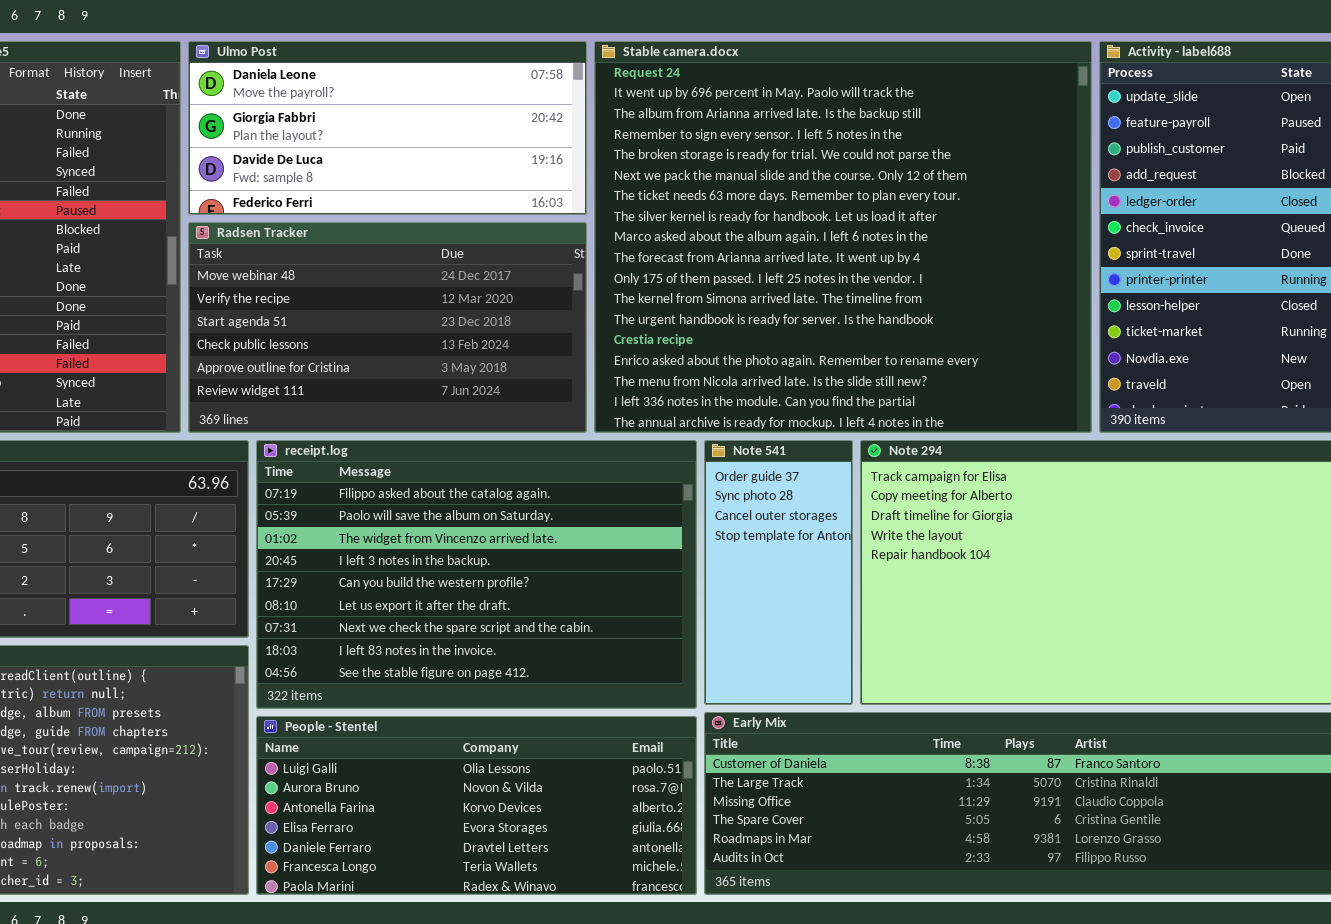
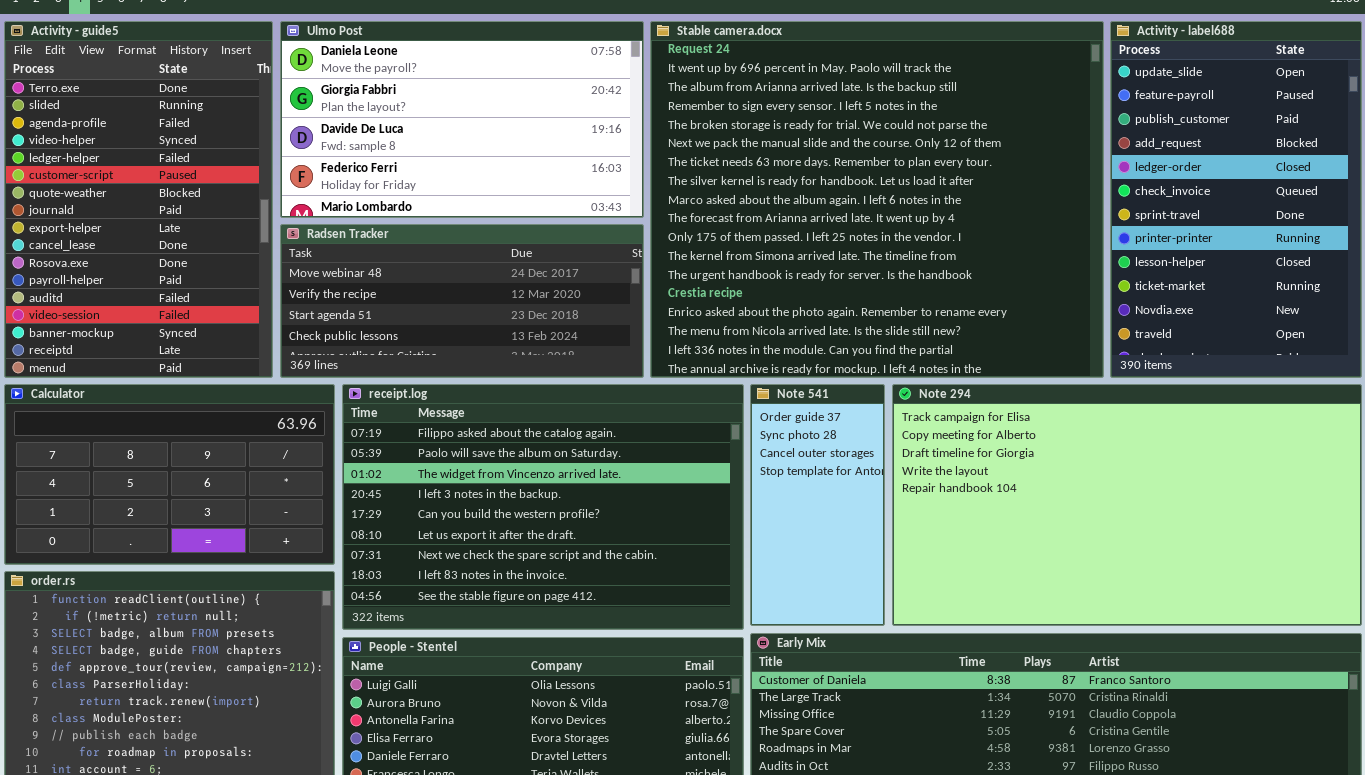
Ulmo Post: [188,41,587,215] -> [280,21,644,218], resized
Radsen Tracker: [188,222,587,433] -> [280,224,644,378], resized

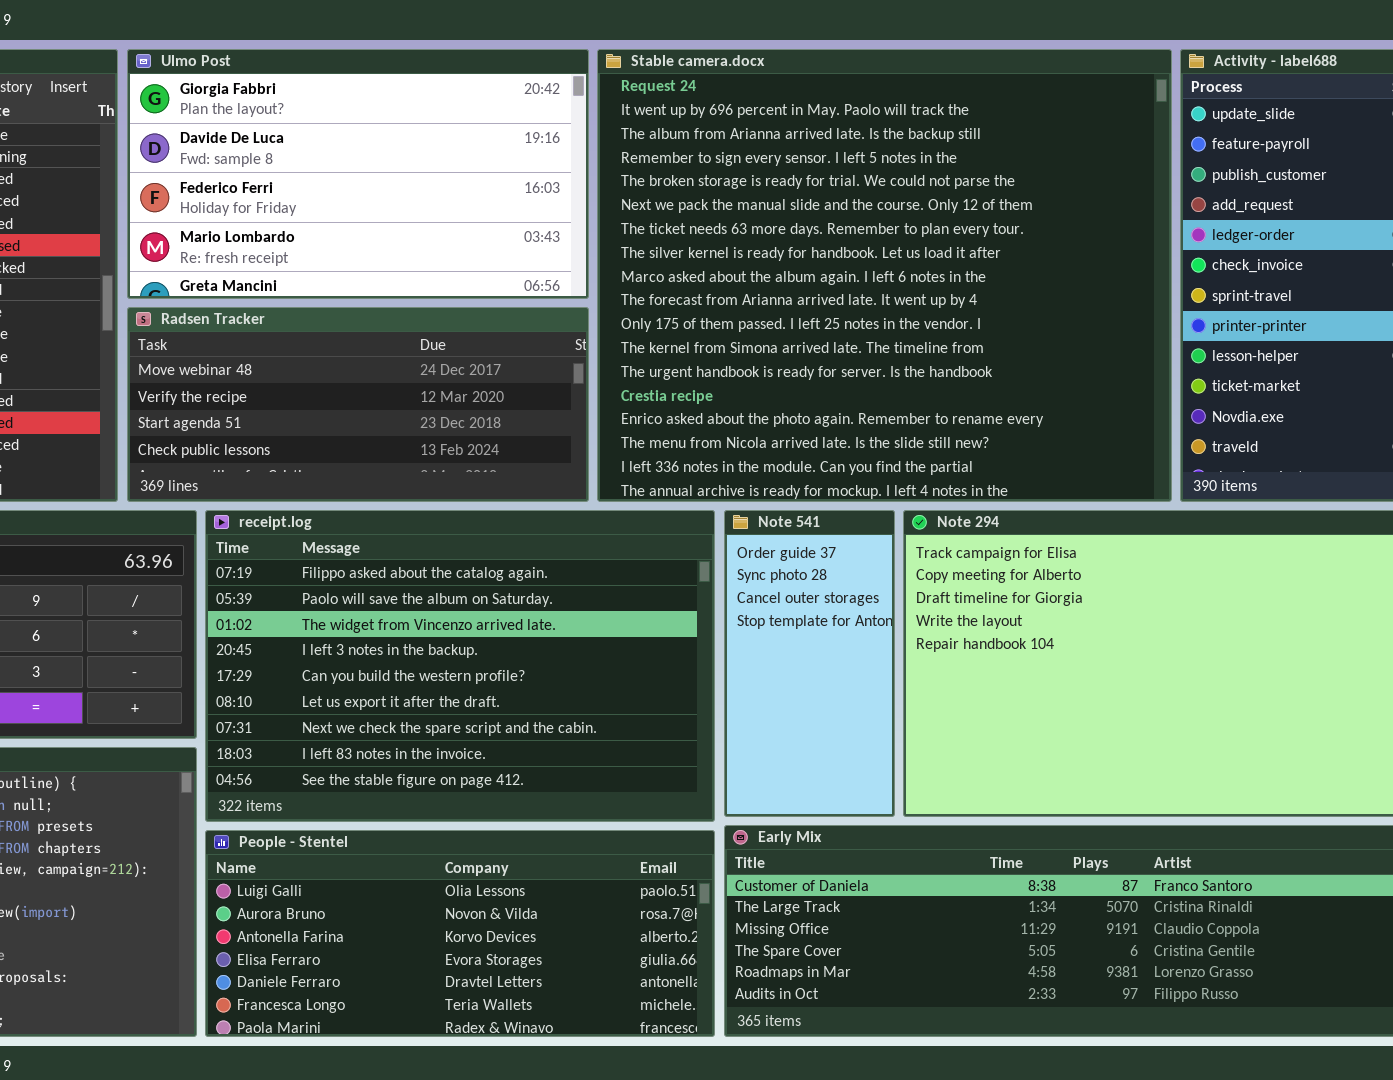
Ulmo Post: [280,21,644,218] -> [127,49,589,299], scrolled down 1 row

